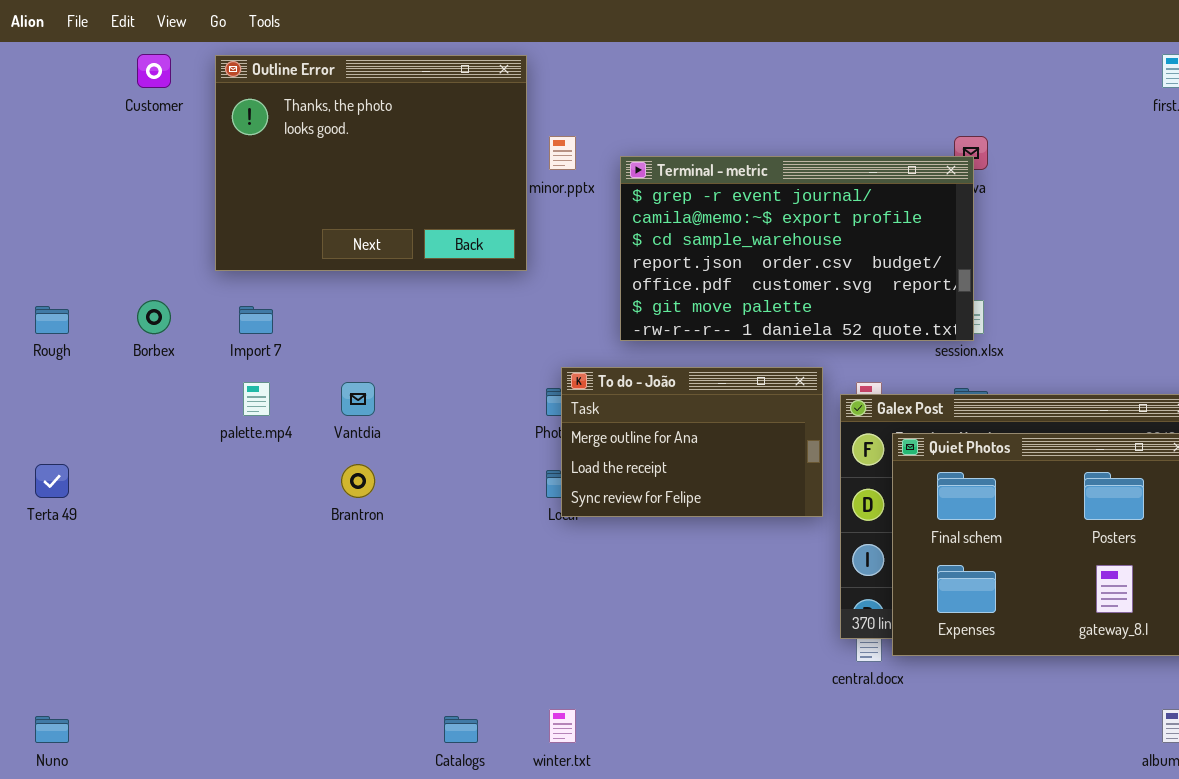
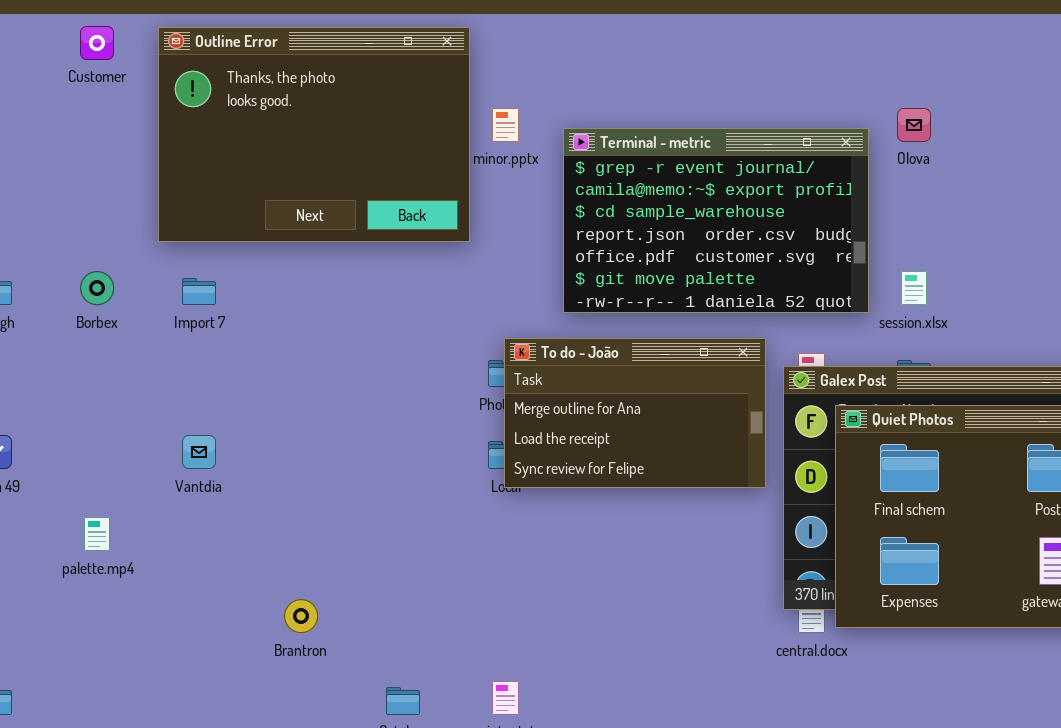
Terminal - metric: [620,156,974,341] -> [563,128,869,313], resized
palette.mp4: [243,382,270,416] -> [84,517,110,551], moved
Vantdia: [341,382,375,416] -> [182,435,216,469], moved
Brantron: [341,464,375,498] -> [284,599,318,633], moved

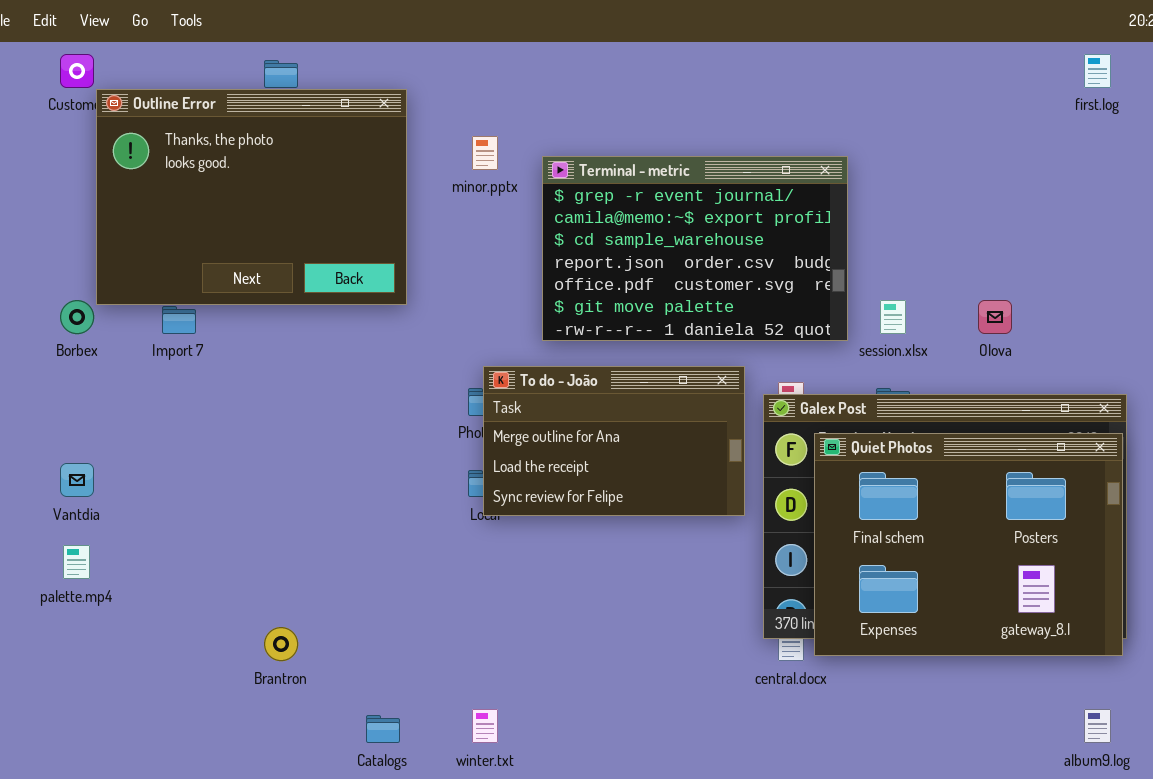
Outline Error: [158,27,470,242] -> [96,89,407,305], moved
Olova: [897,108,931,142] -> [978,300,1012,334], moved
Vantdia: [182,435,216,469] -> [60,463,94,497], moved

